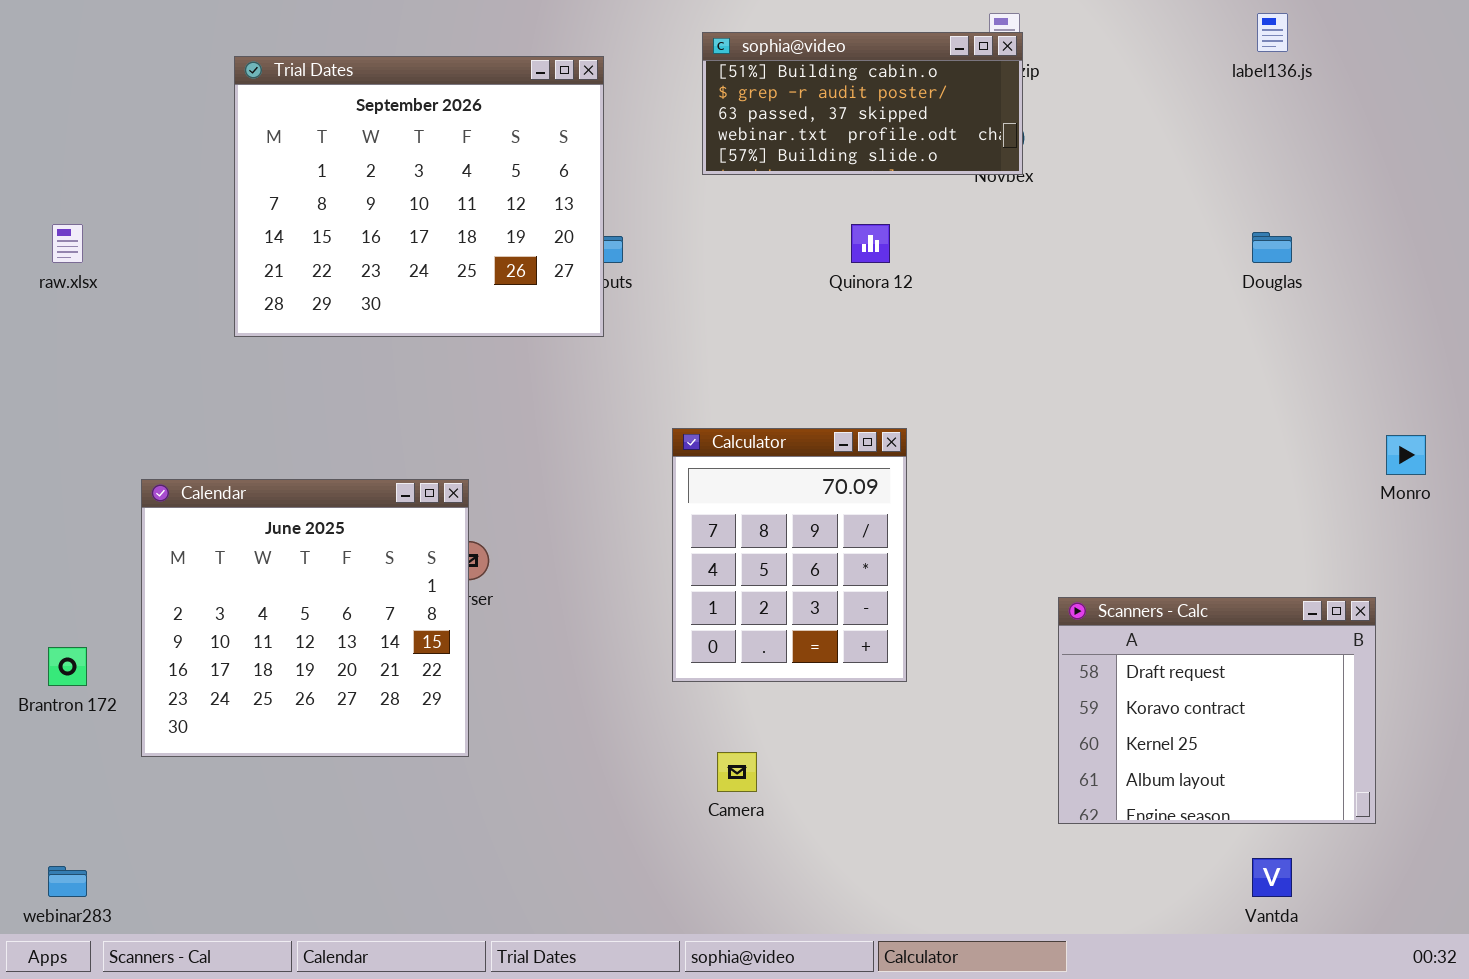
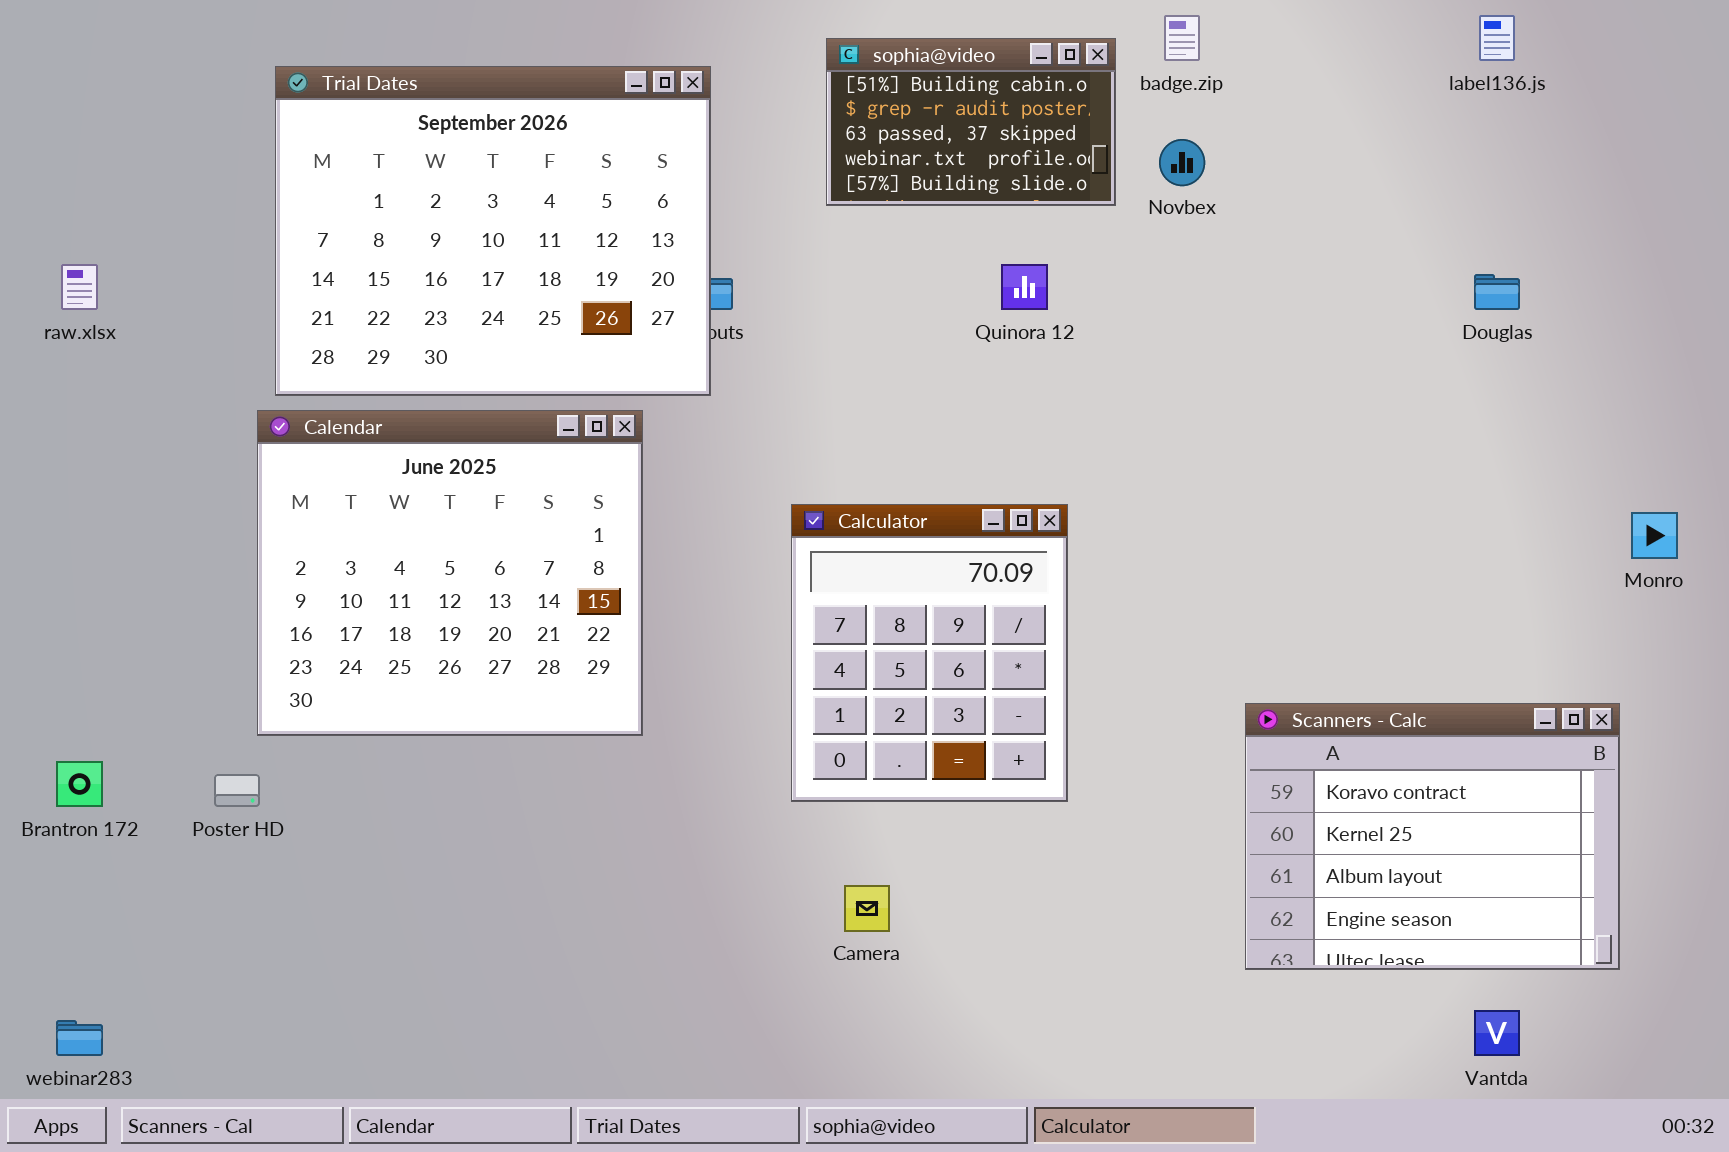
sophia@video: [702,32,1023,175] -> [826,38,1116,206], resized
Calendar: [141,479,469,757] -> [257,410,643,736], moved
Scanners - Calc: [1058,597,1376,824] -> [1245,703,1620,970], scrolled down 1 row

